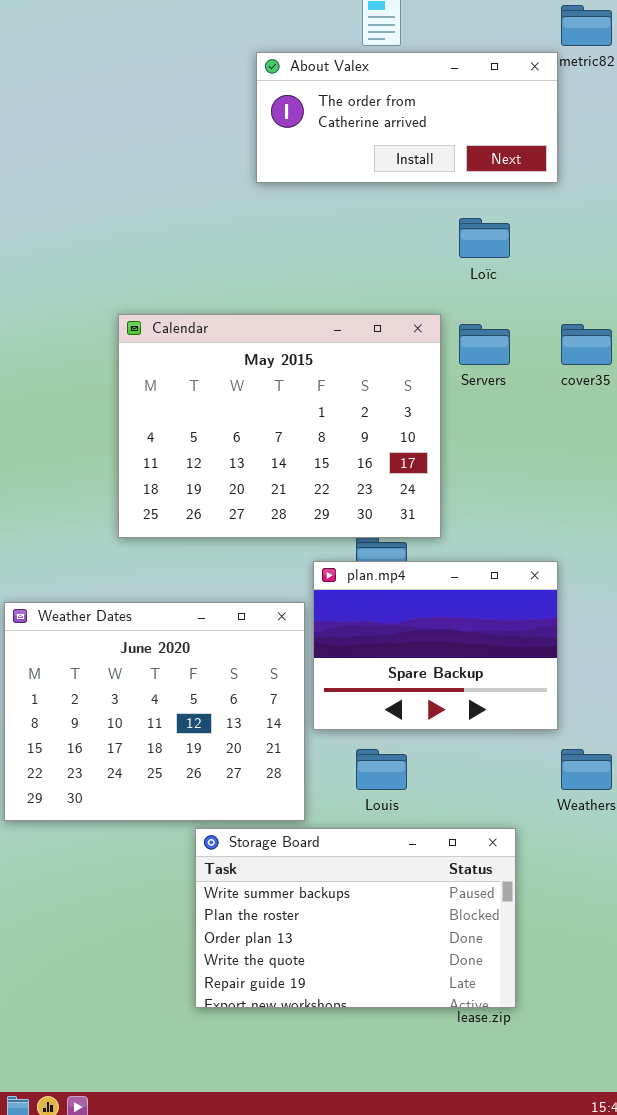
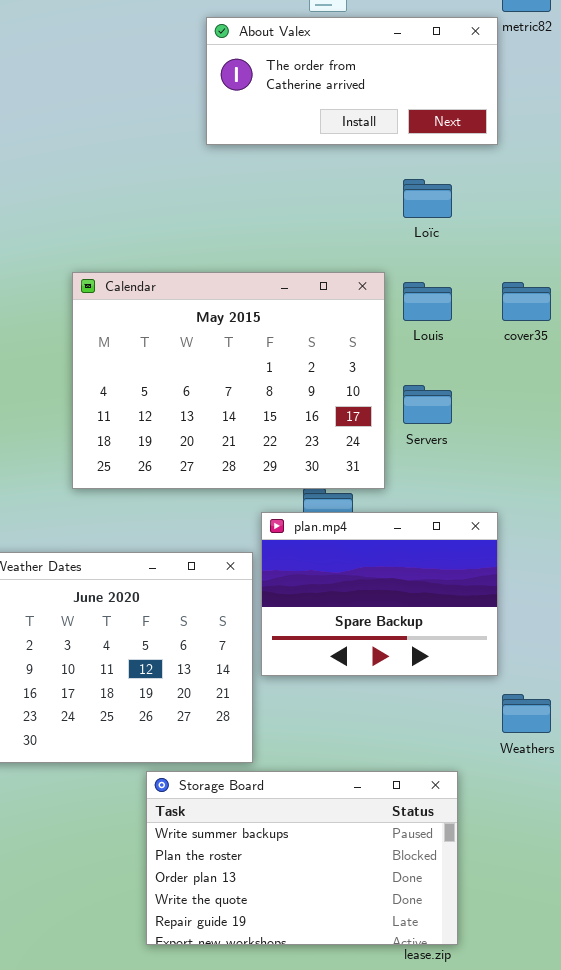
Servers: [459,324,510,365] -> [403,385,452,424], moved
Louis: [356,749,407,790] -> [403,282,452,321], moved

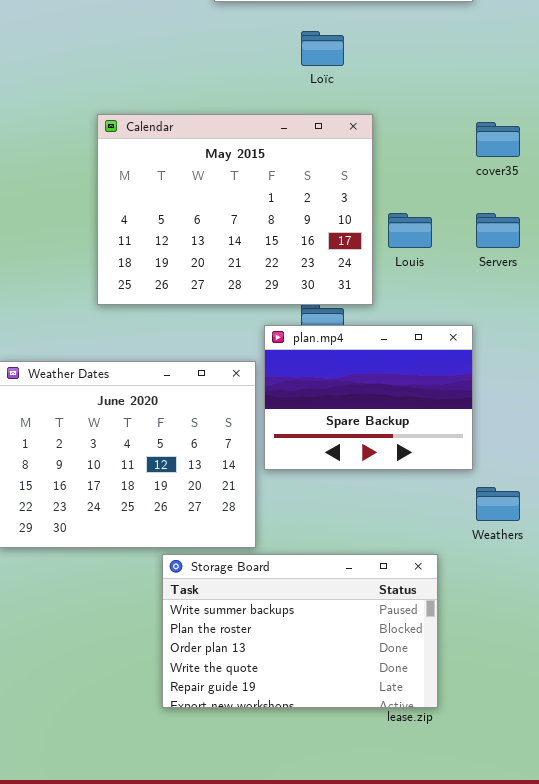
Loïc: [403,179,452,218] -> [301,31,344,66], moved
Louis: [403,282,452,321] -> [388,213,432,248], moved
Servers: [403,385,452,424] -> [476,213,520,248], moved

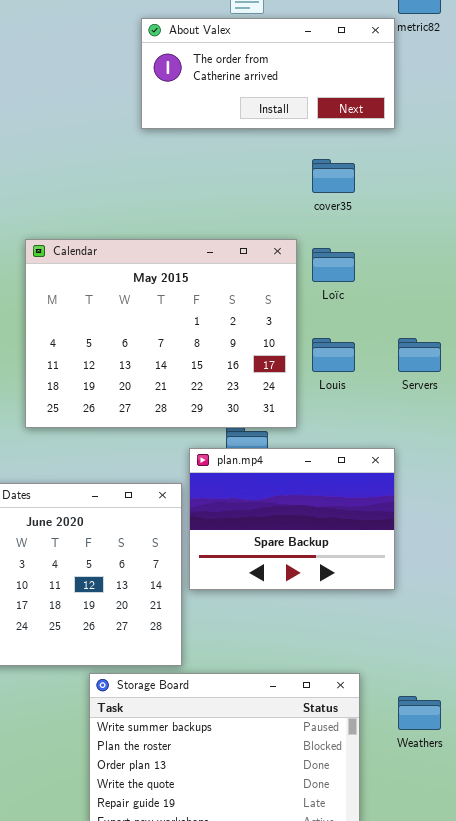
Loïc: [301,31,344,66] -> [312,248,355,282], moved
cover35: [476,122,520,157] -> [312,159,355,193], moved
Weathers: [476,487,520,521] -> [398,696,441,730], moved

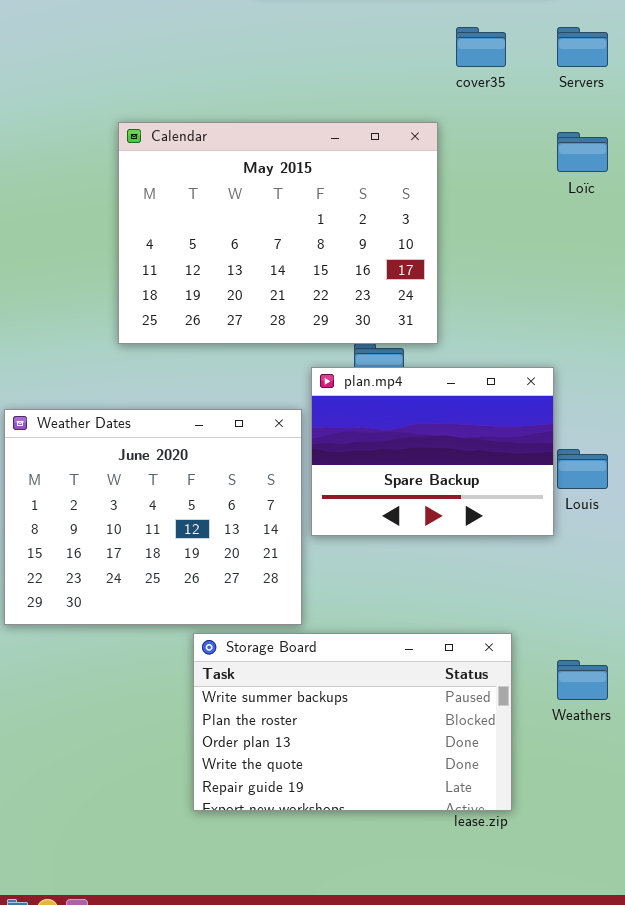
Loïc: [312,248,355,282] -> [557,132,608,172], moved
Louis: [312,338,355,372] -> [557,449,608,489], moved
Servers: [398,338,441,372] -> [557,27,608,67], moved

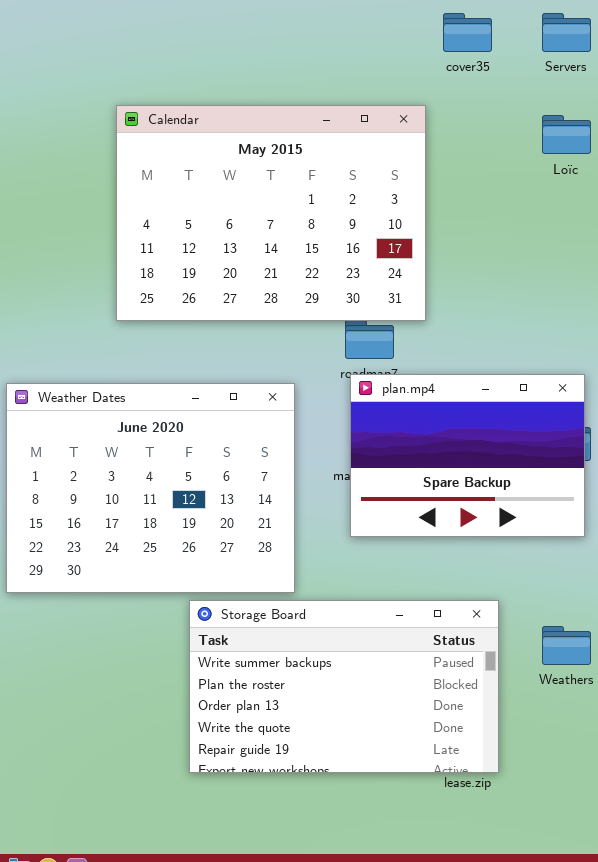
plan.mp4: [311,367,554,536] -> [350,374,585,537], moved

